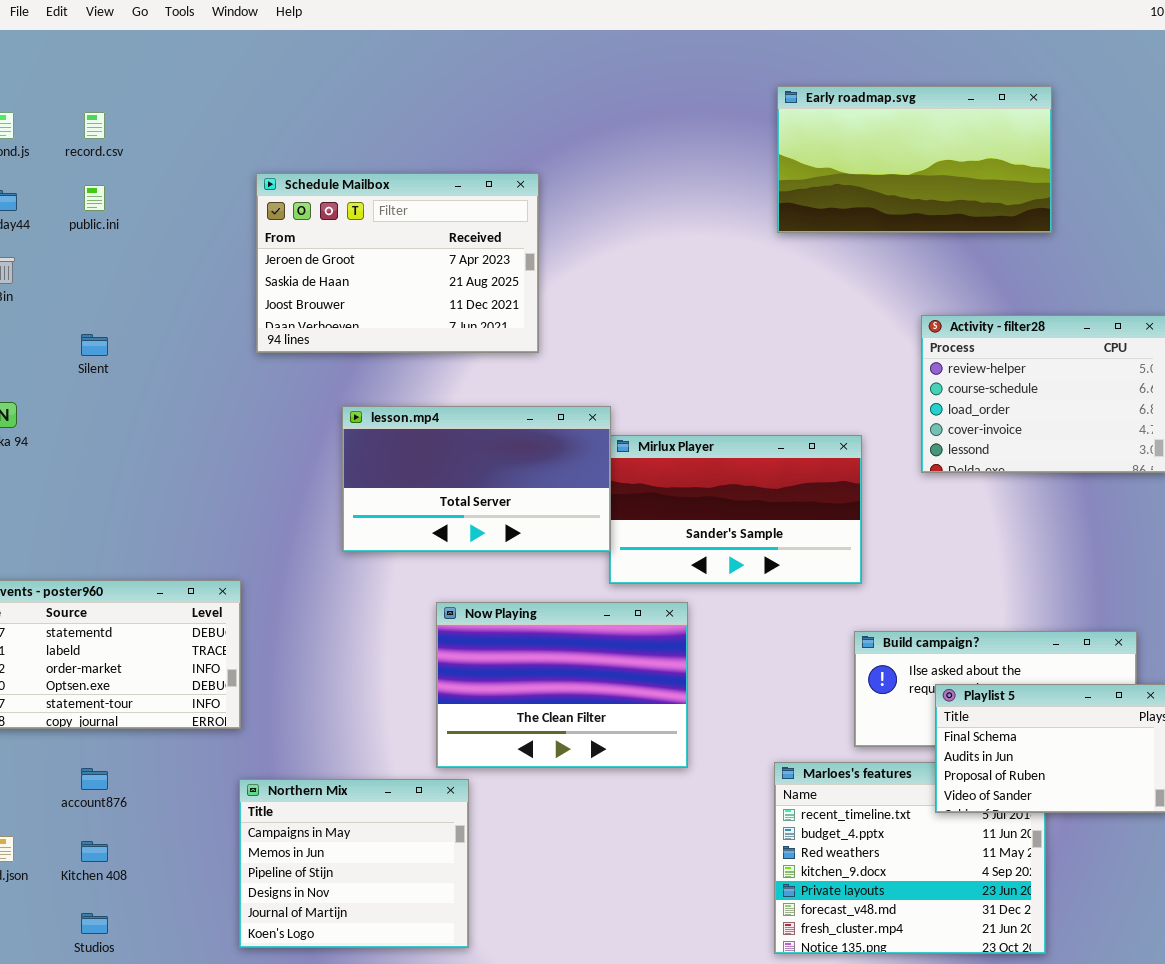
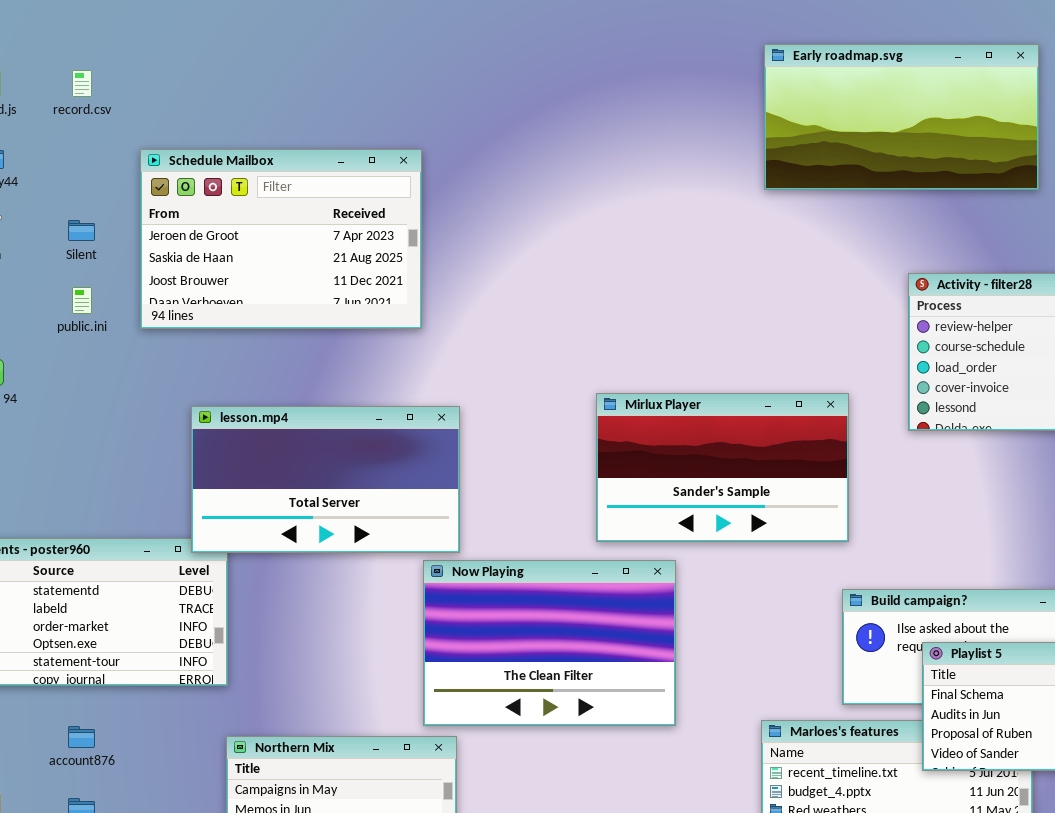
Schedule Mailbox: [256,173,539,353] -> [140,149,422,329], moved
public.ini: [84,185,105,211] -> [72,287,92,314], moved
Silent: [81,334,108,356] -> [68,220,95,241], moved
lesson.mp4: [342,406,611,552] -> [191,406,460,553], moved

